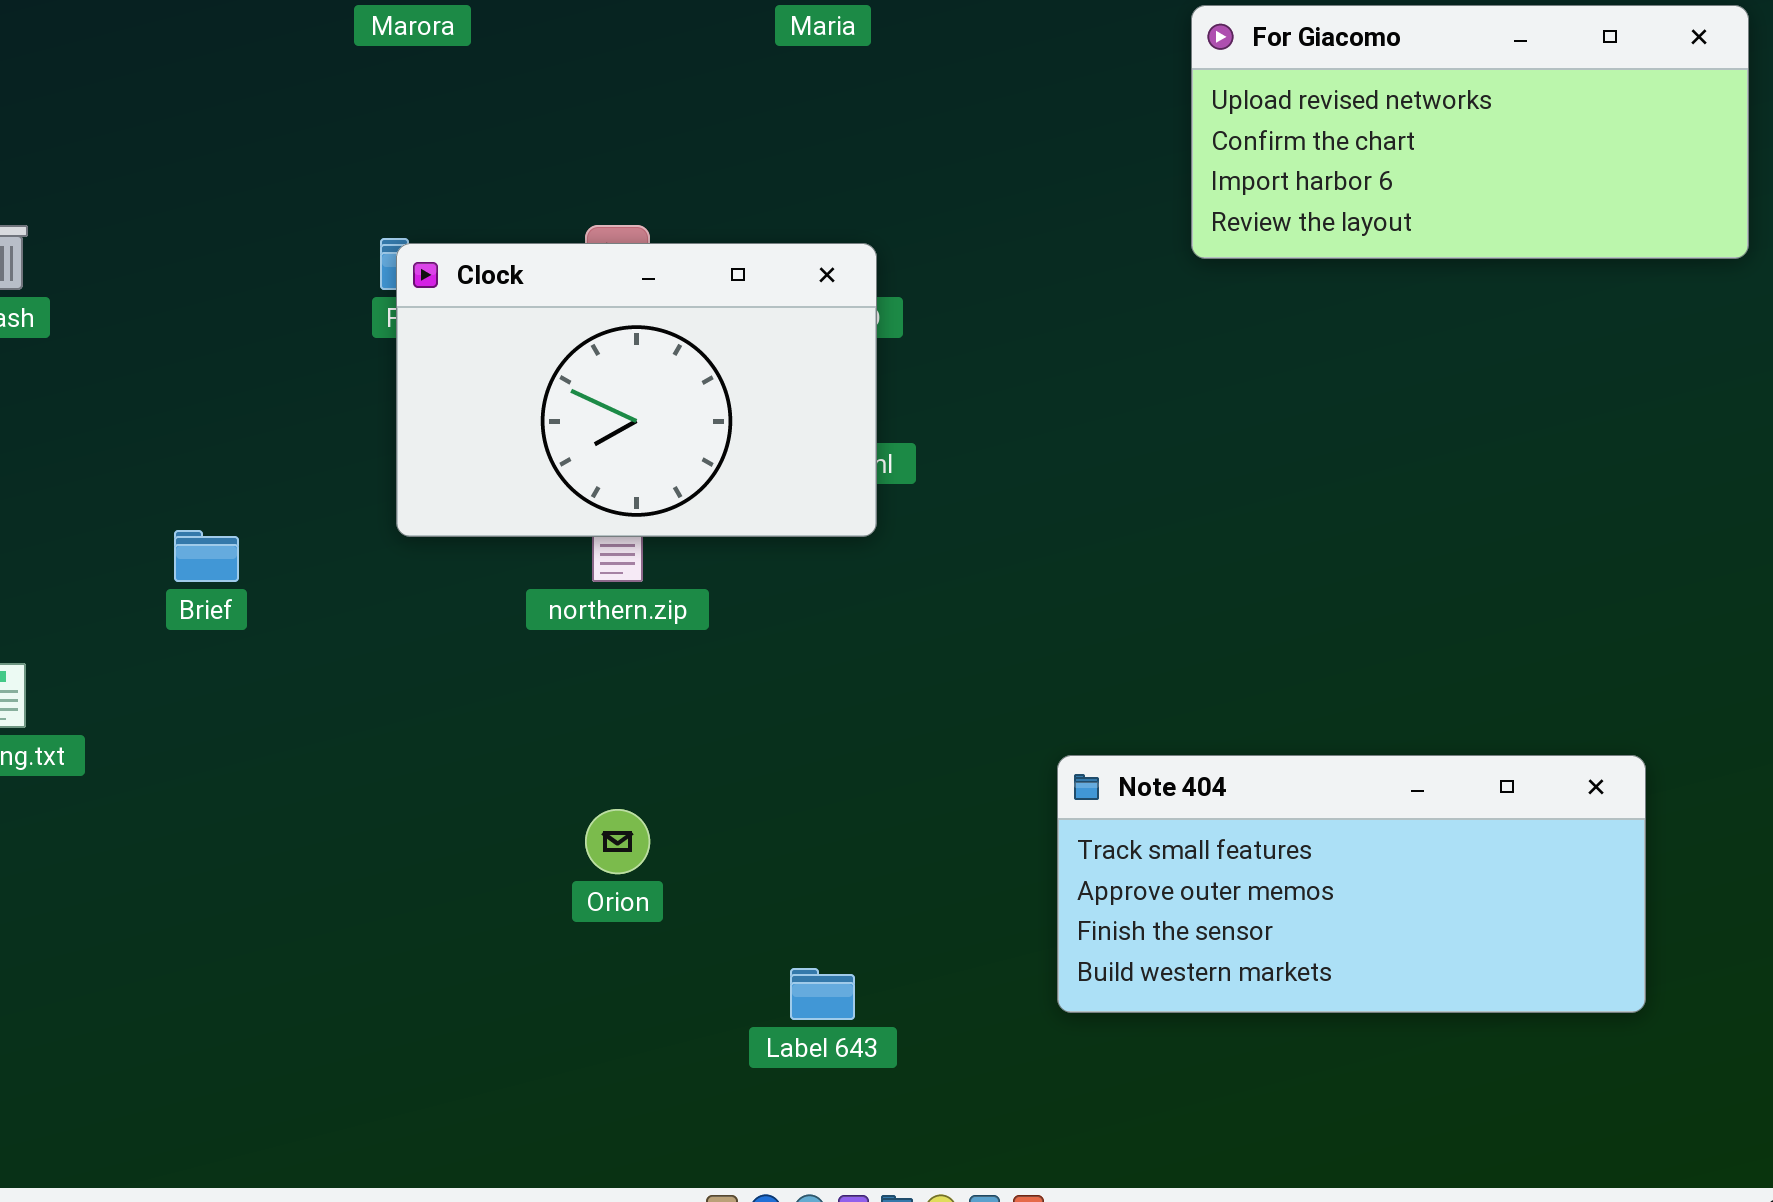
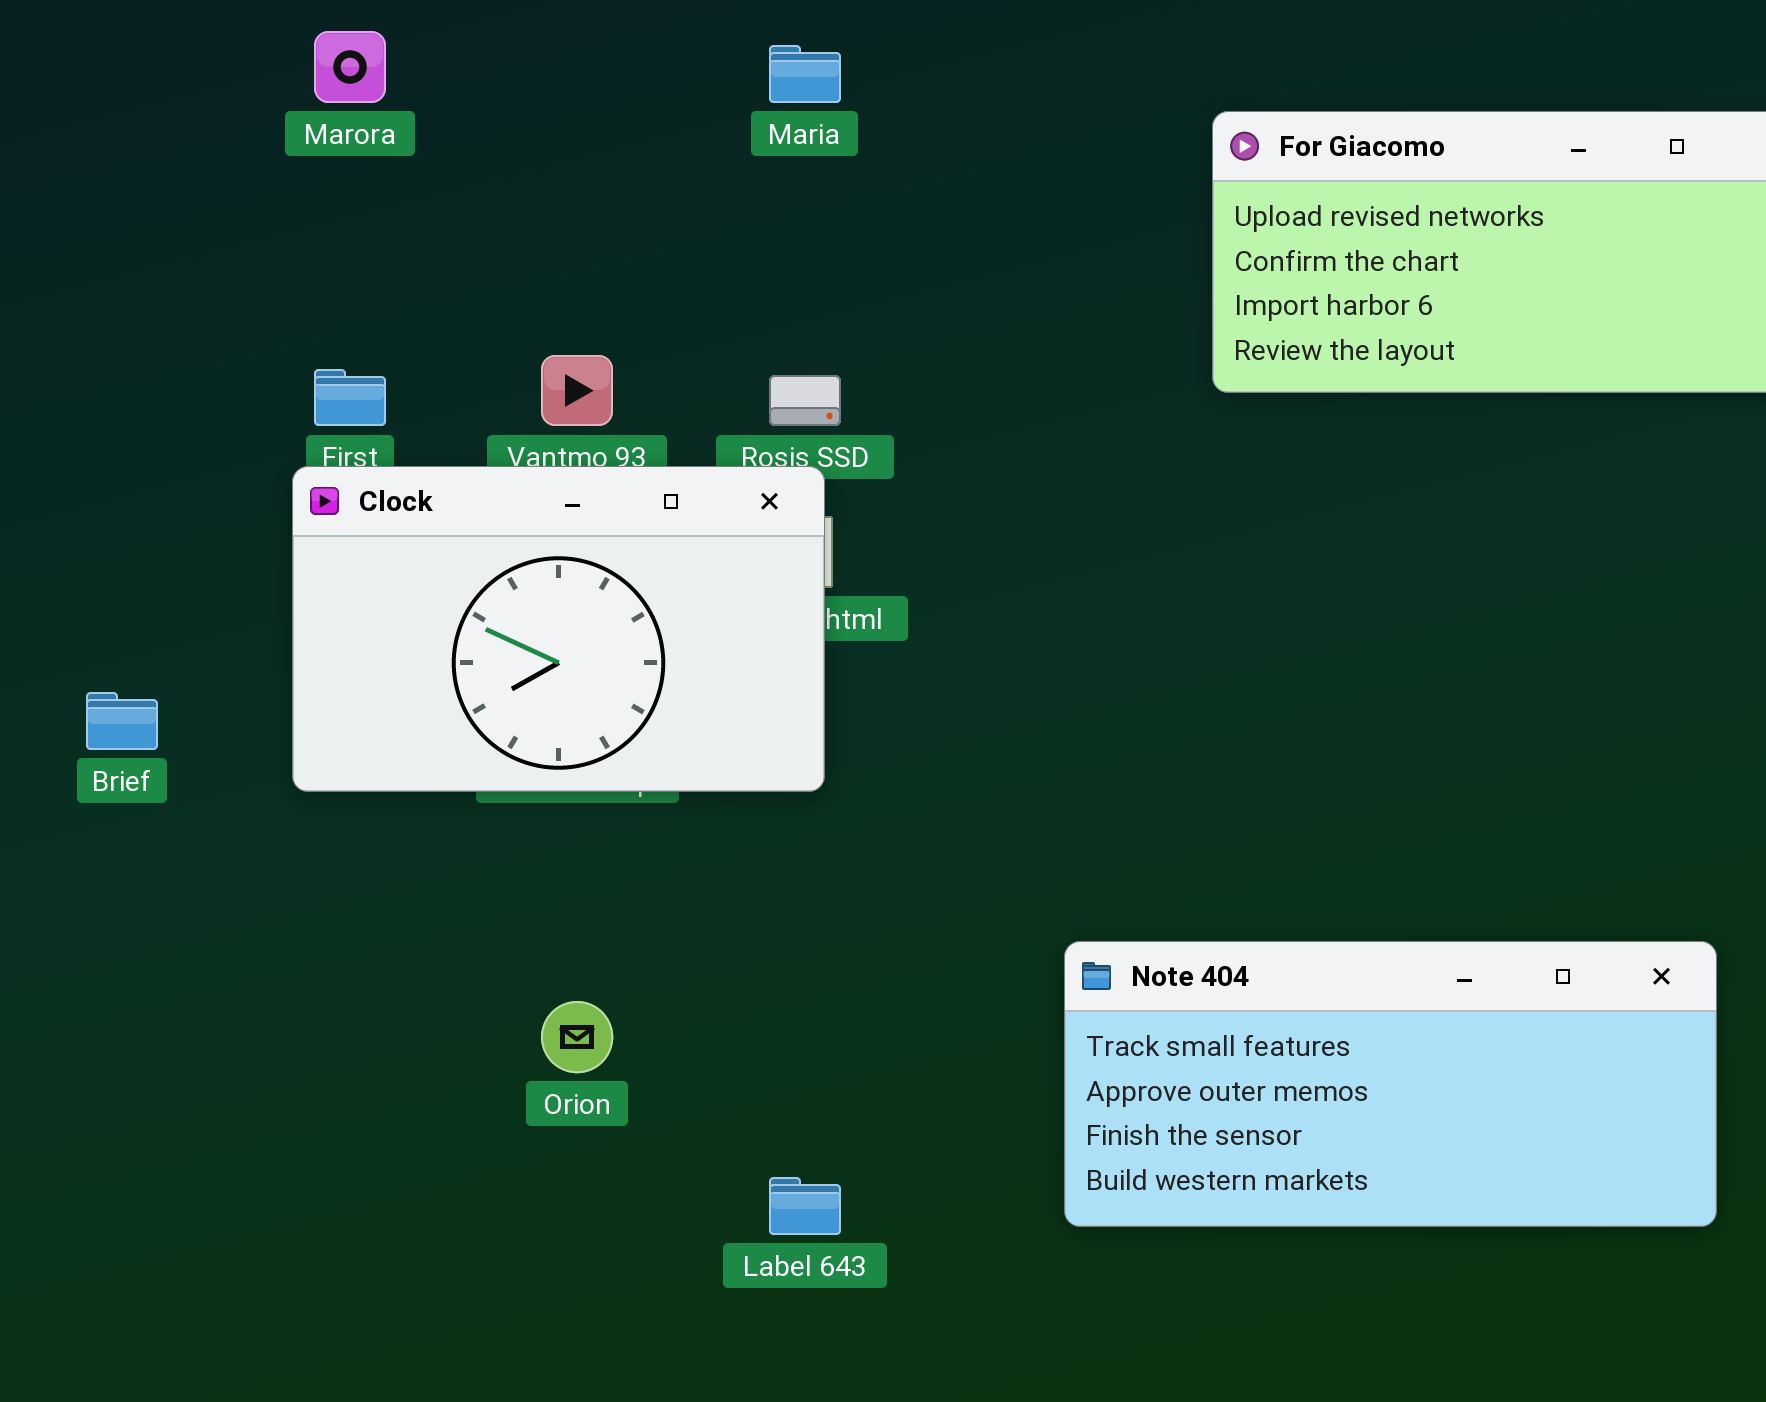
Clock: [396,243,877,537] -> [292,466,825,792], moved

